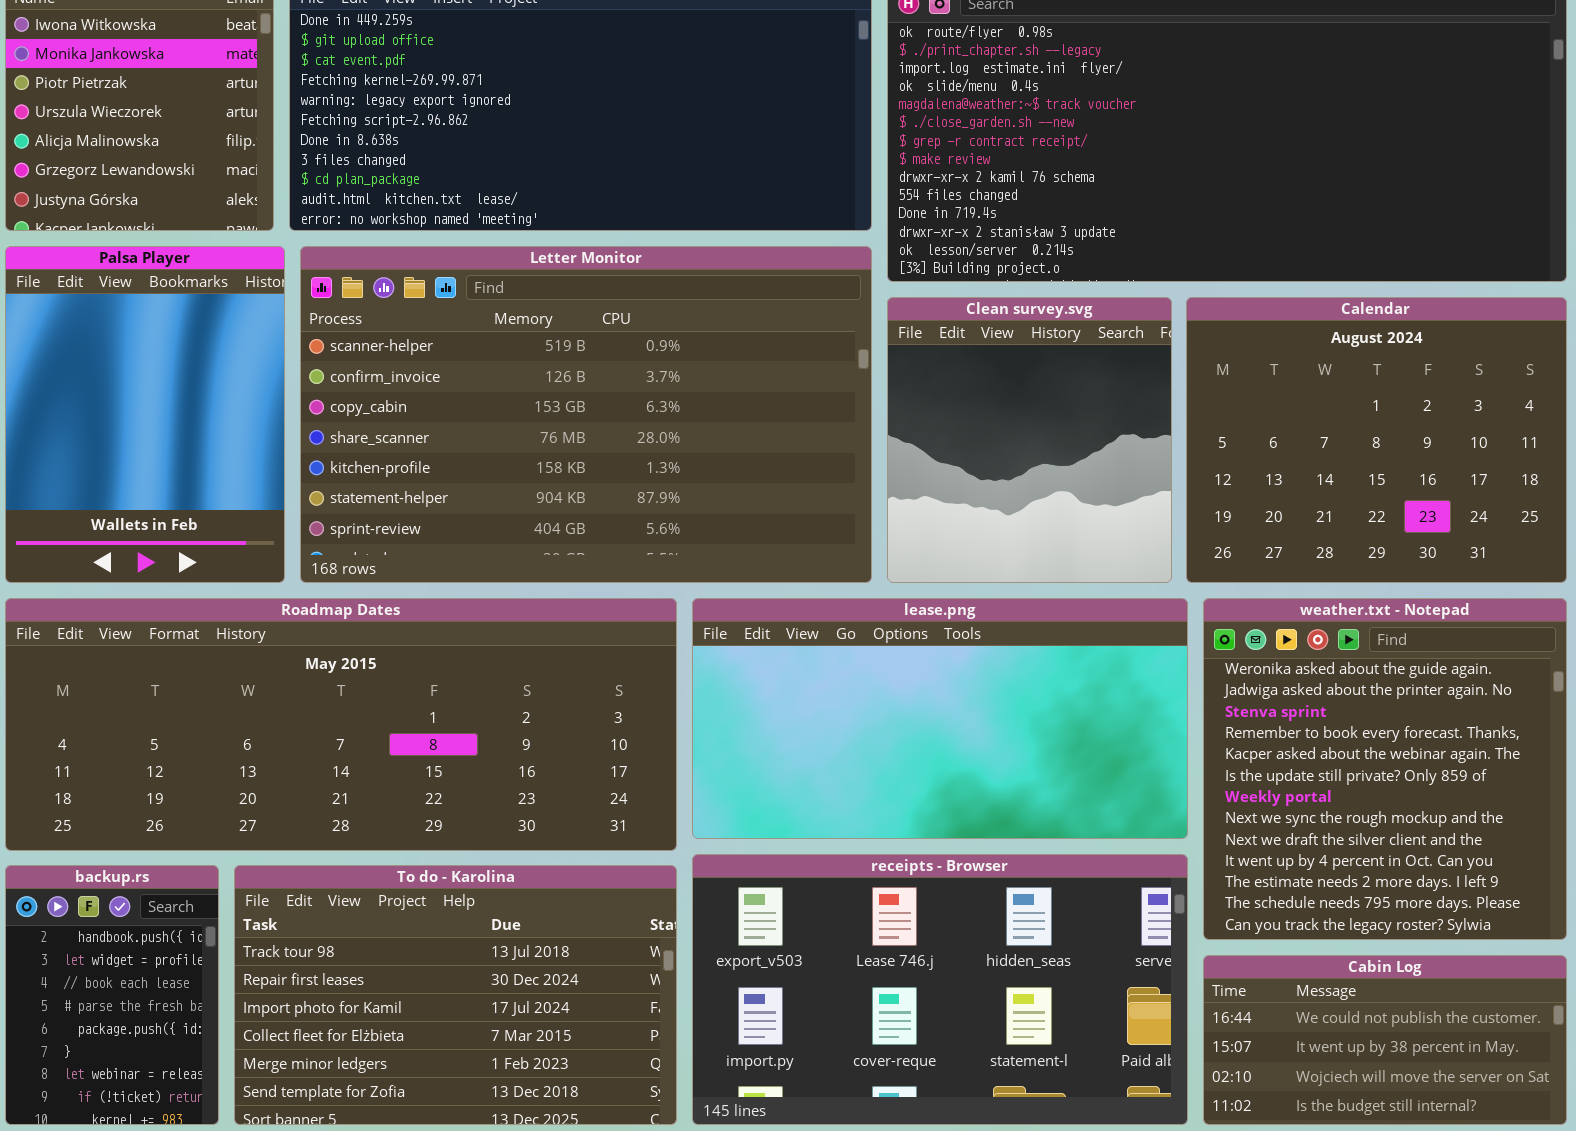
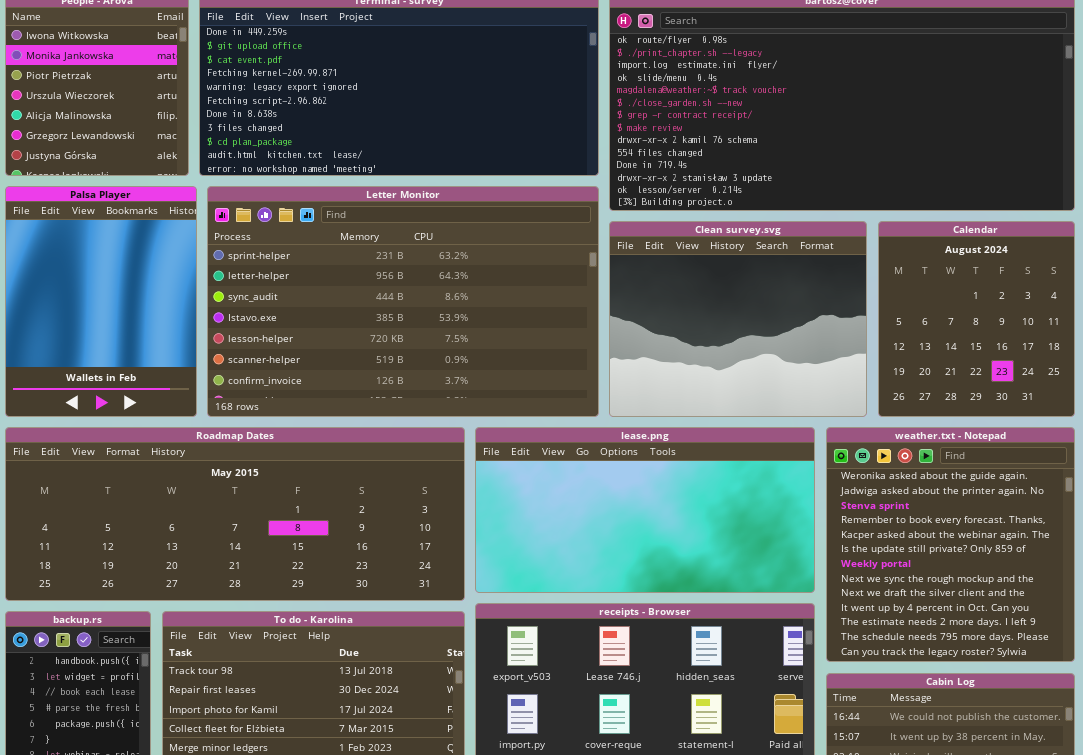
Letter Monitor: [300,246,872,583] -> [207,186,599,417], scrolled up 5 rows
Clean survey.svg: [887,297,1172,583] -> [609,221,867,417], resized
Calendar: [1186,297,1567,583] -> [878,221,1075,417], resized

